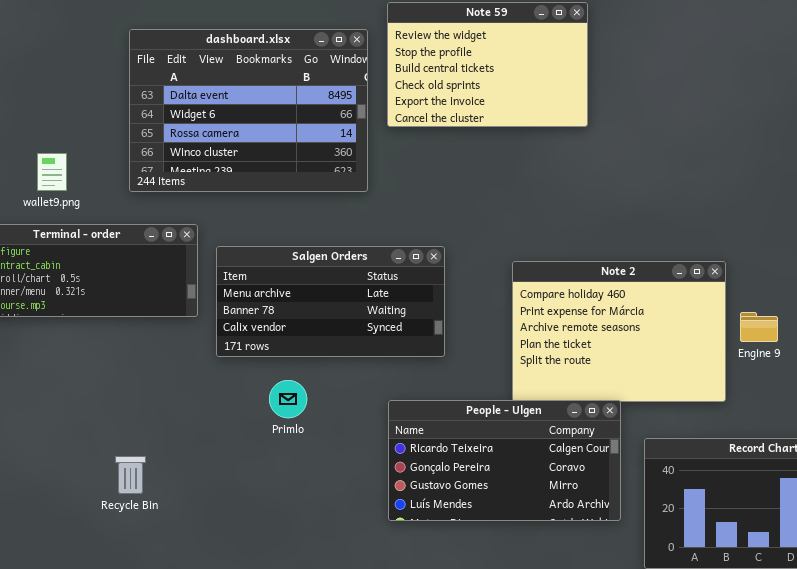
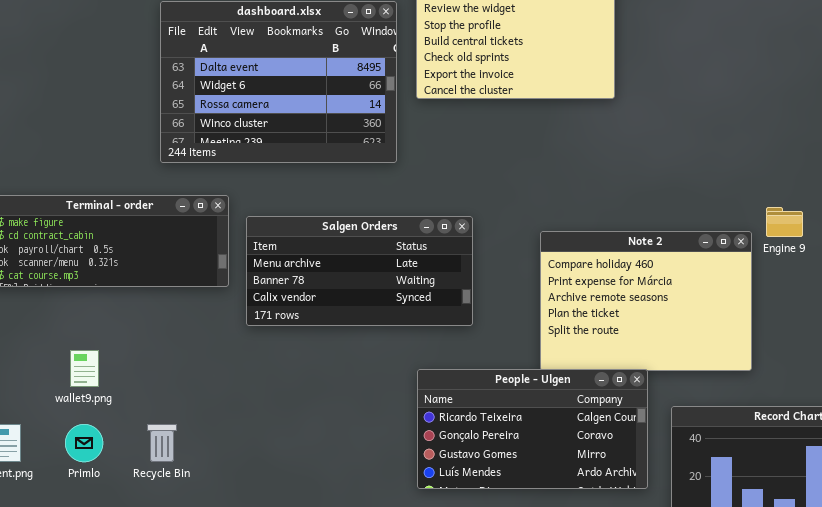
wallet9.png: [37,153,67,191] -> [70,350,99,387], moved
Engine 9: [740,312,778,342] -> [766,207,803,237], moved
Primlo: [269,380,307,418] -> [65,424,103,462], moved

